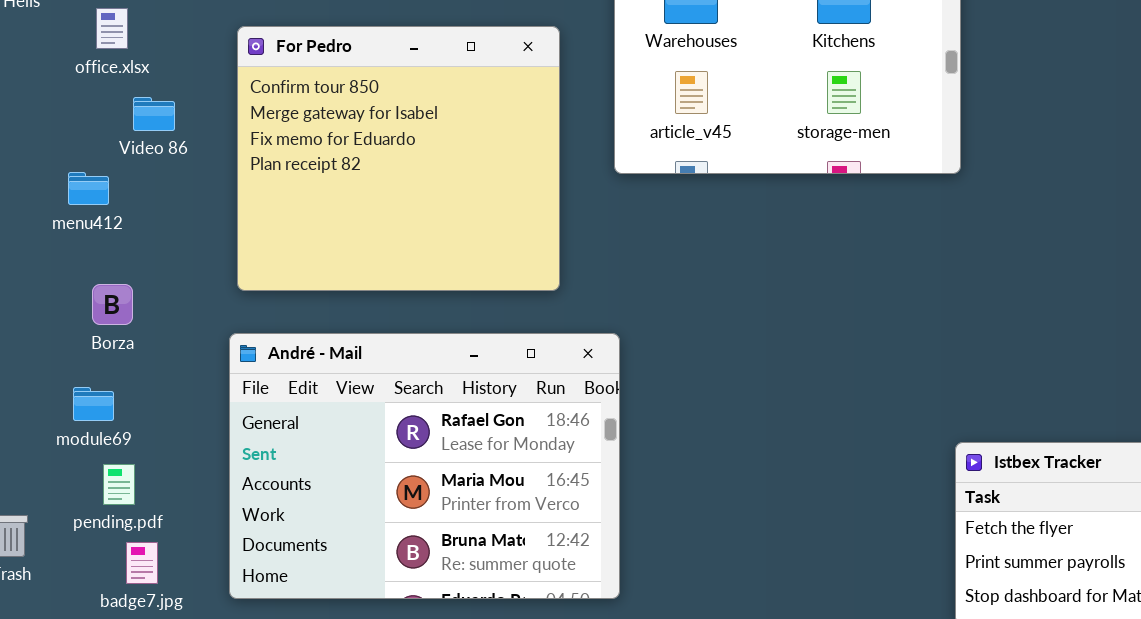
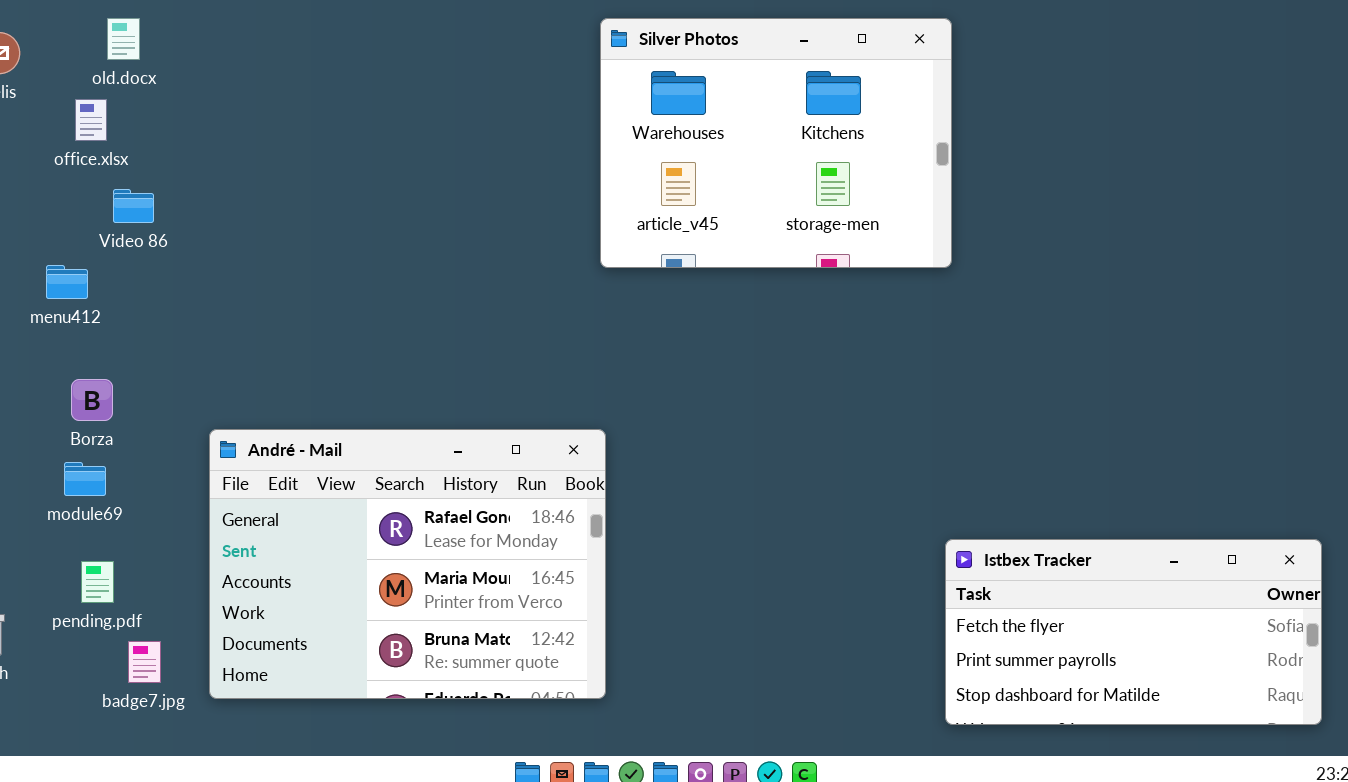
For Pedro: [237,26,560,291] -> none, closed
module69: [73,387,114,421] -> [64,462,106,496], moved
badge7.jpg: [126,542,158,584] -> [128,641,161,683], moved

